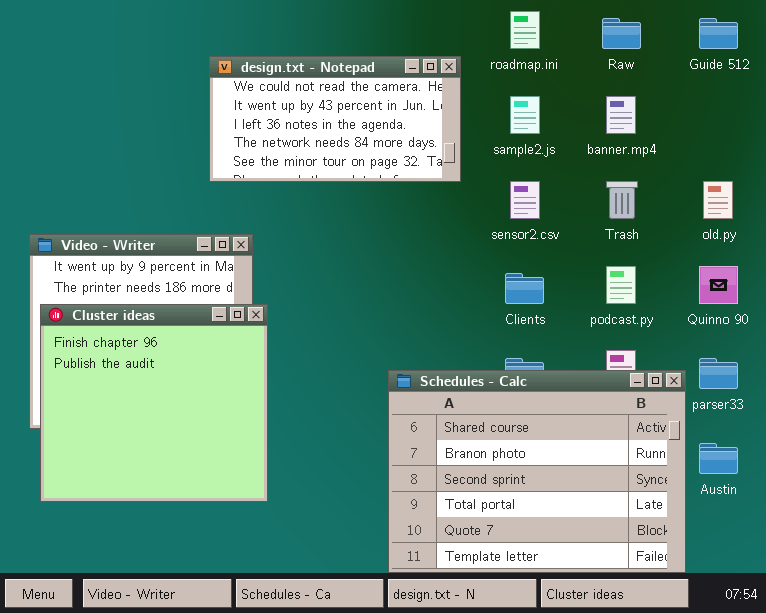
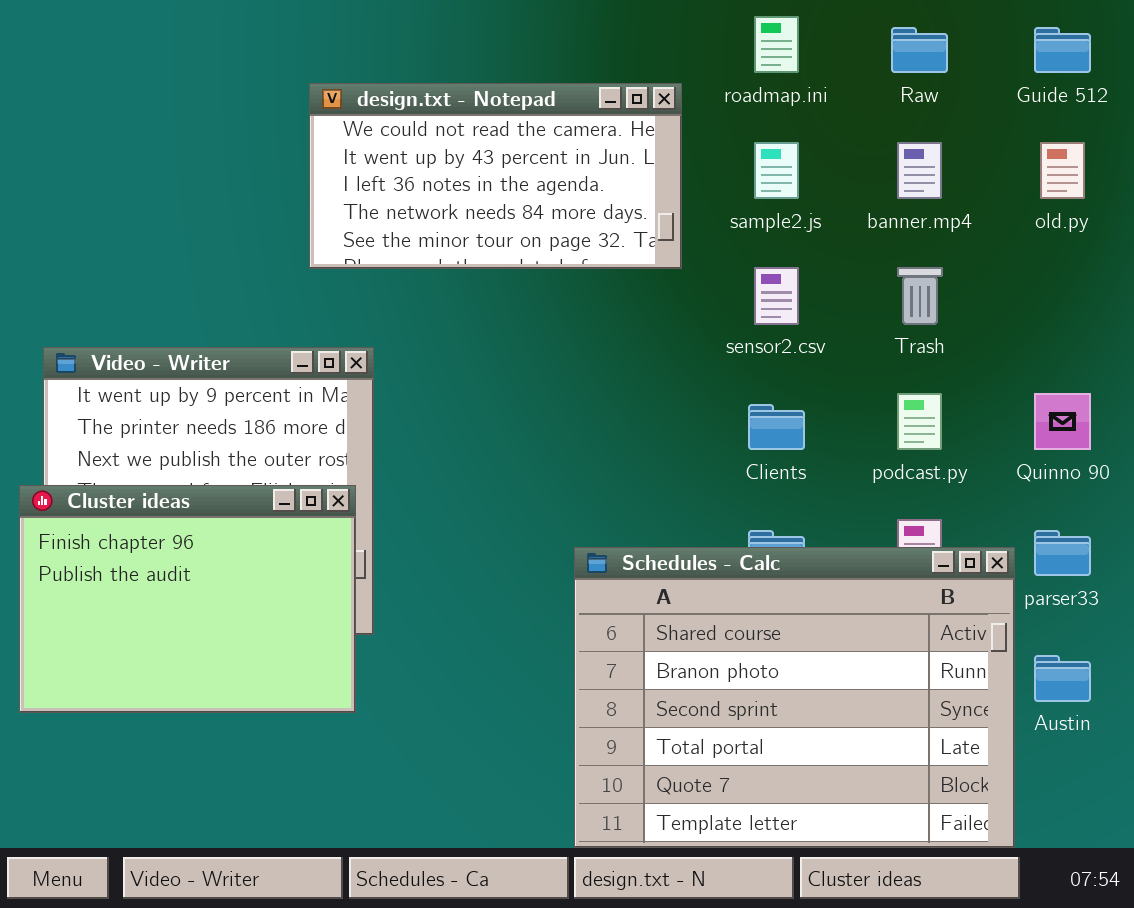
old.py: [703,181,733,219] -> [1040,142,1085,199], moved
Cluster ideas: [40,304,268,502] -> [19,485,356,713], moved, resized

